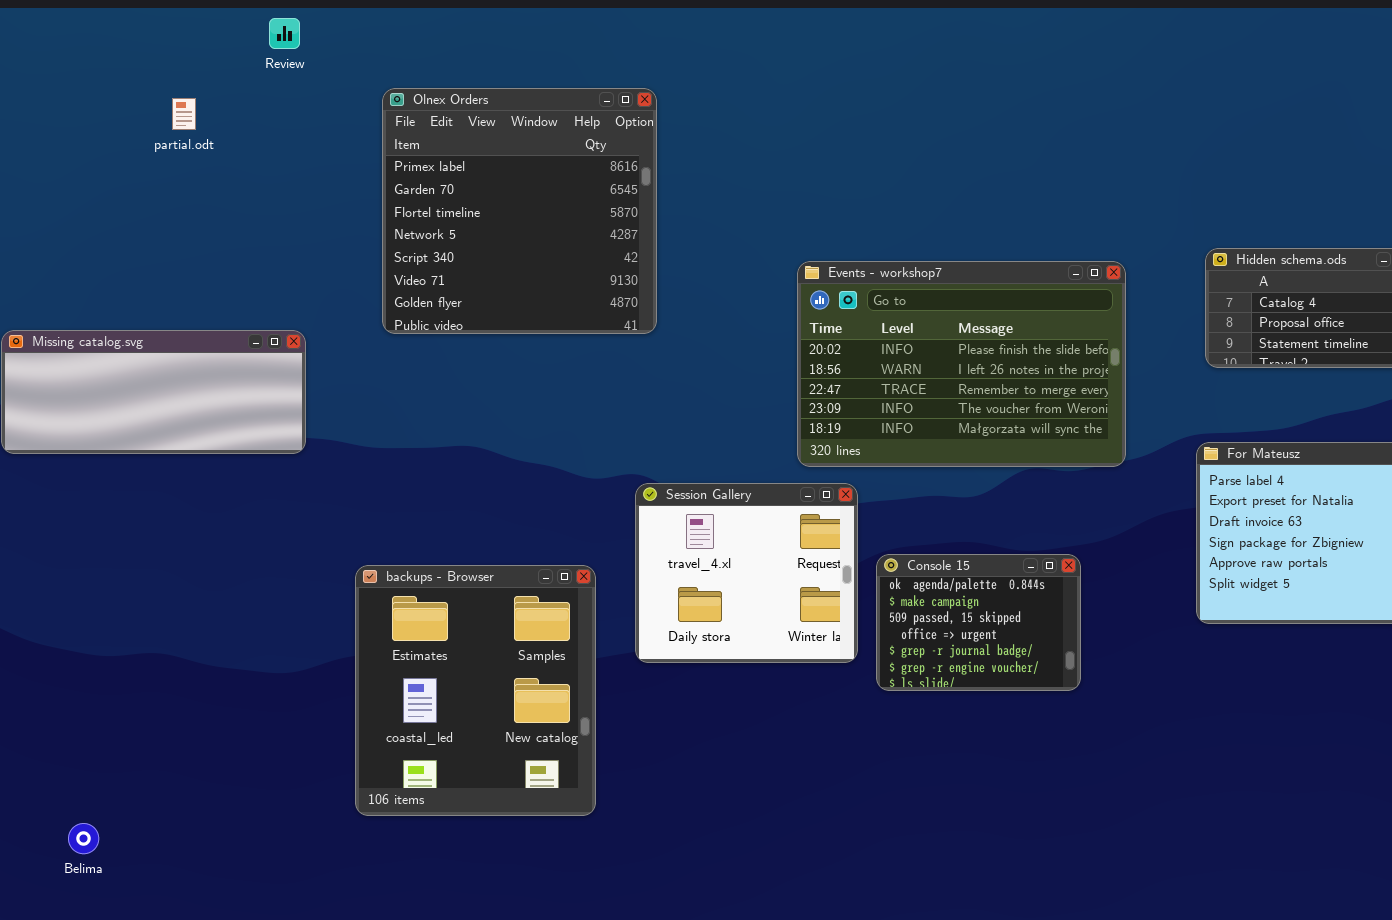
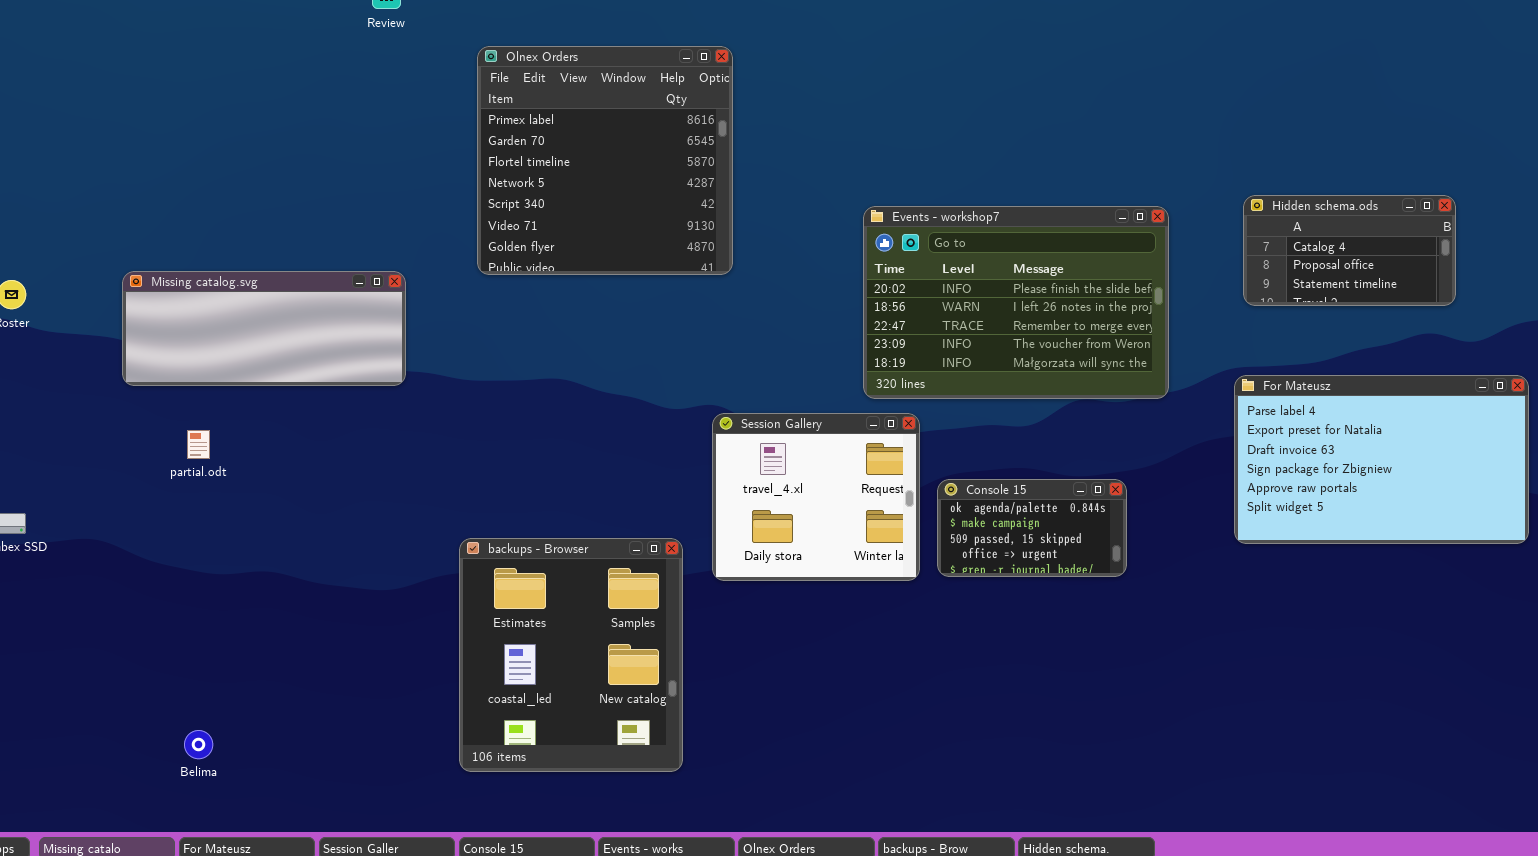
partial.odt: [172,98,196,130] -> [187,430,210,459], moved
Console 15: [876,554,1081,691] -> [937,479,1127,577], resized
backups - Browser: [355,565,596,816] -> [459,538,683,772], moved

